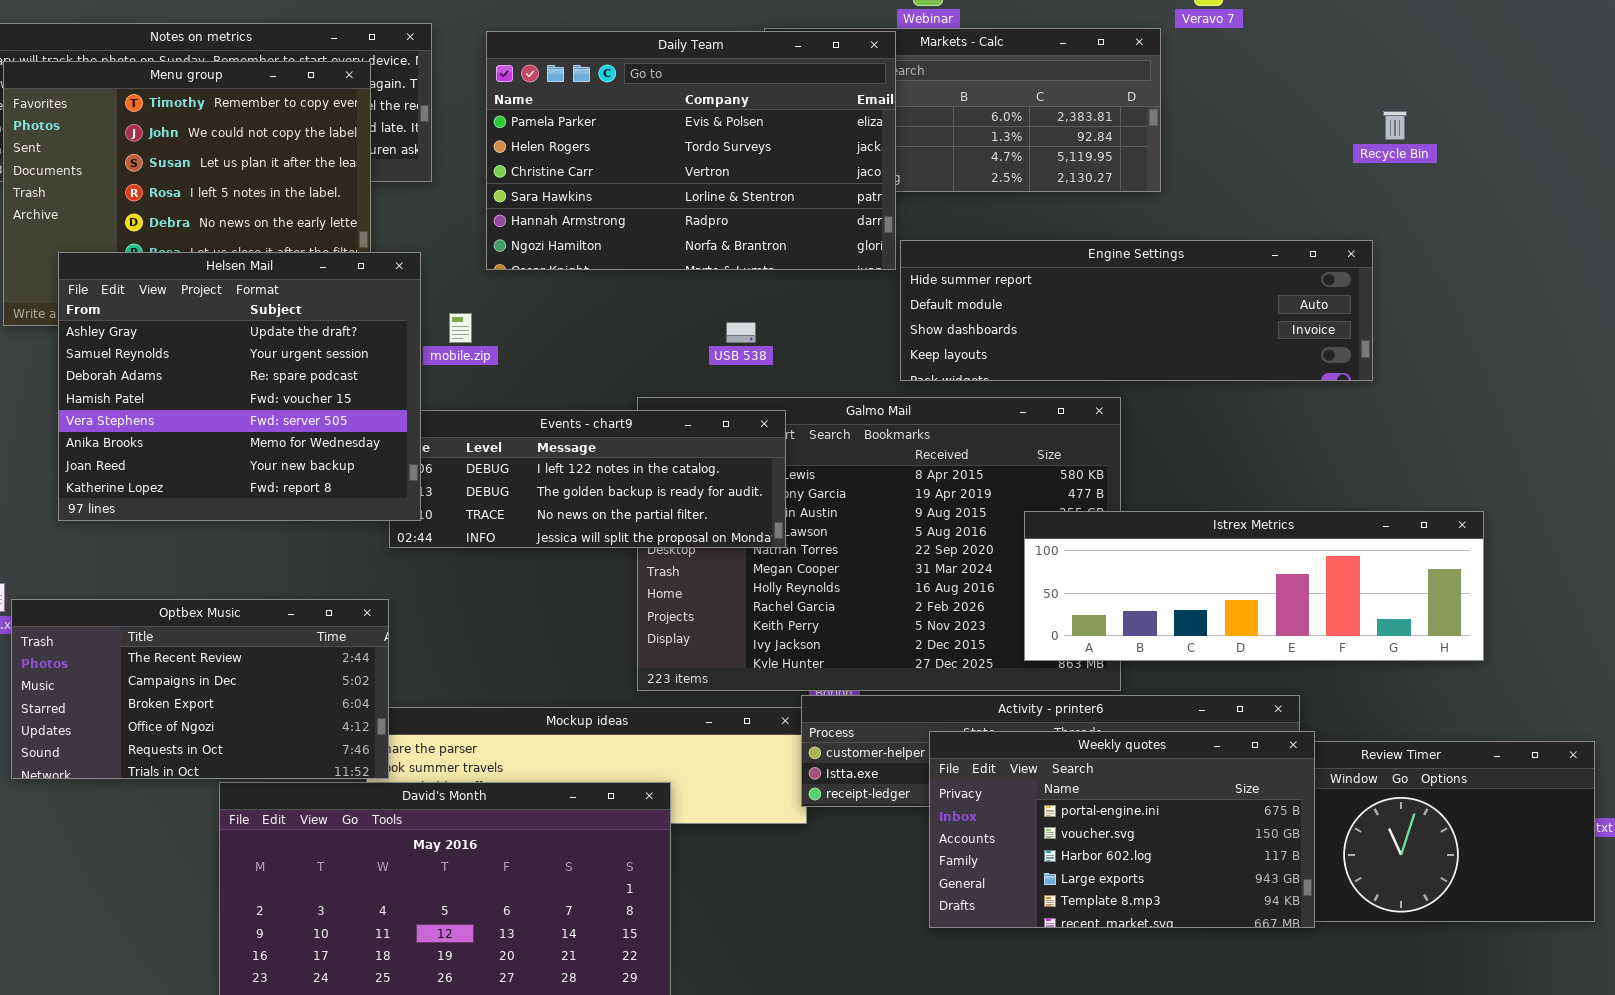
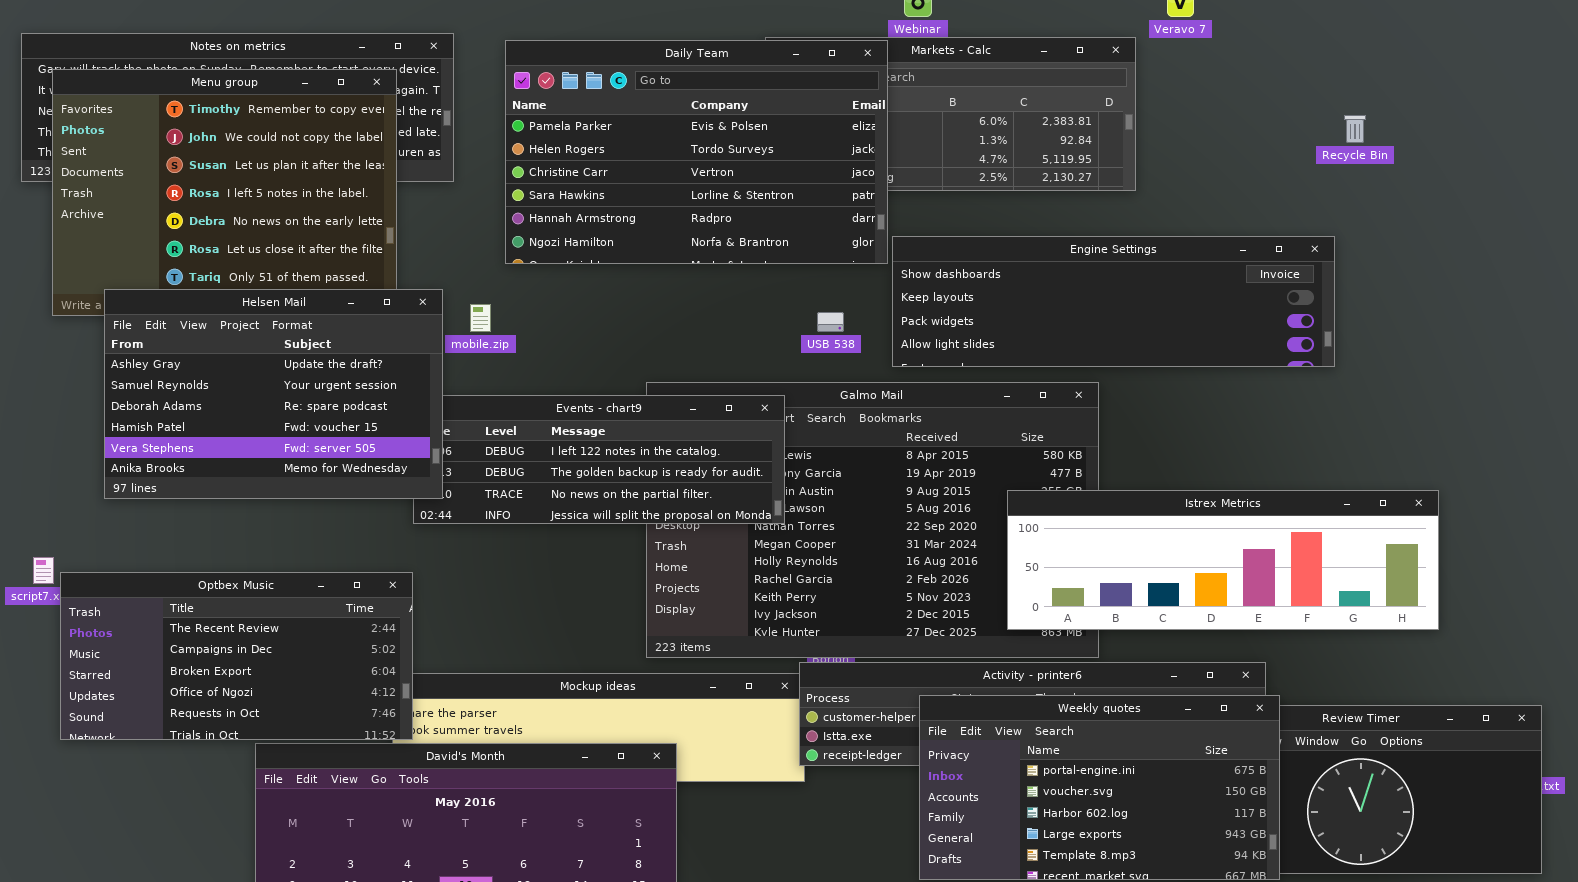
Engine Settings: [900,240,1373,381] -> [892,236,1335,367], scrolled down 2 rows
Helsen Mail: [58,252,421,521] -> [104,289,443,499], resized
USB 538: [726,322,756,343] -> [817,312,844,332], moved

